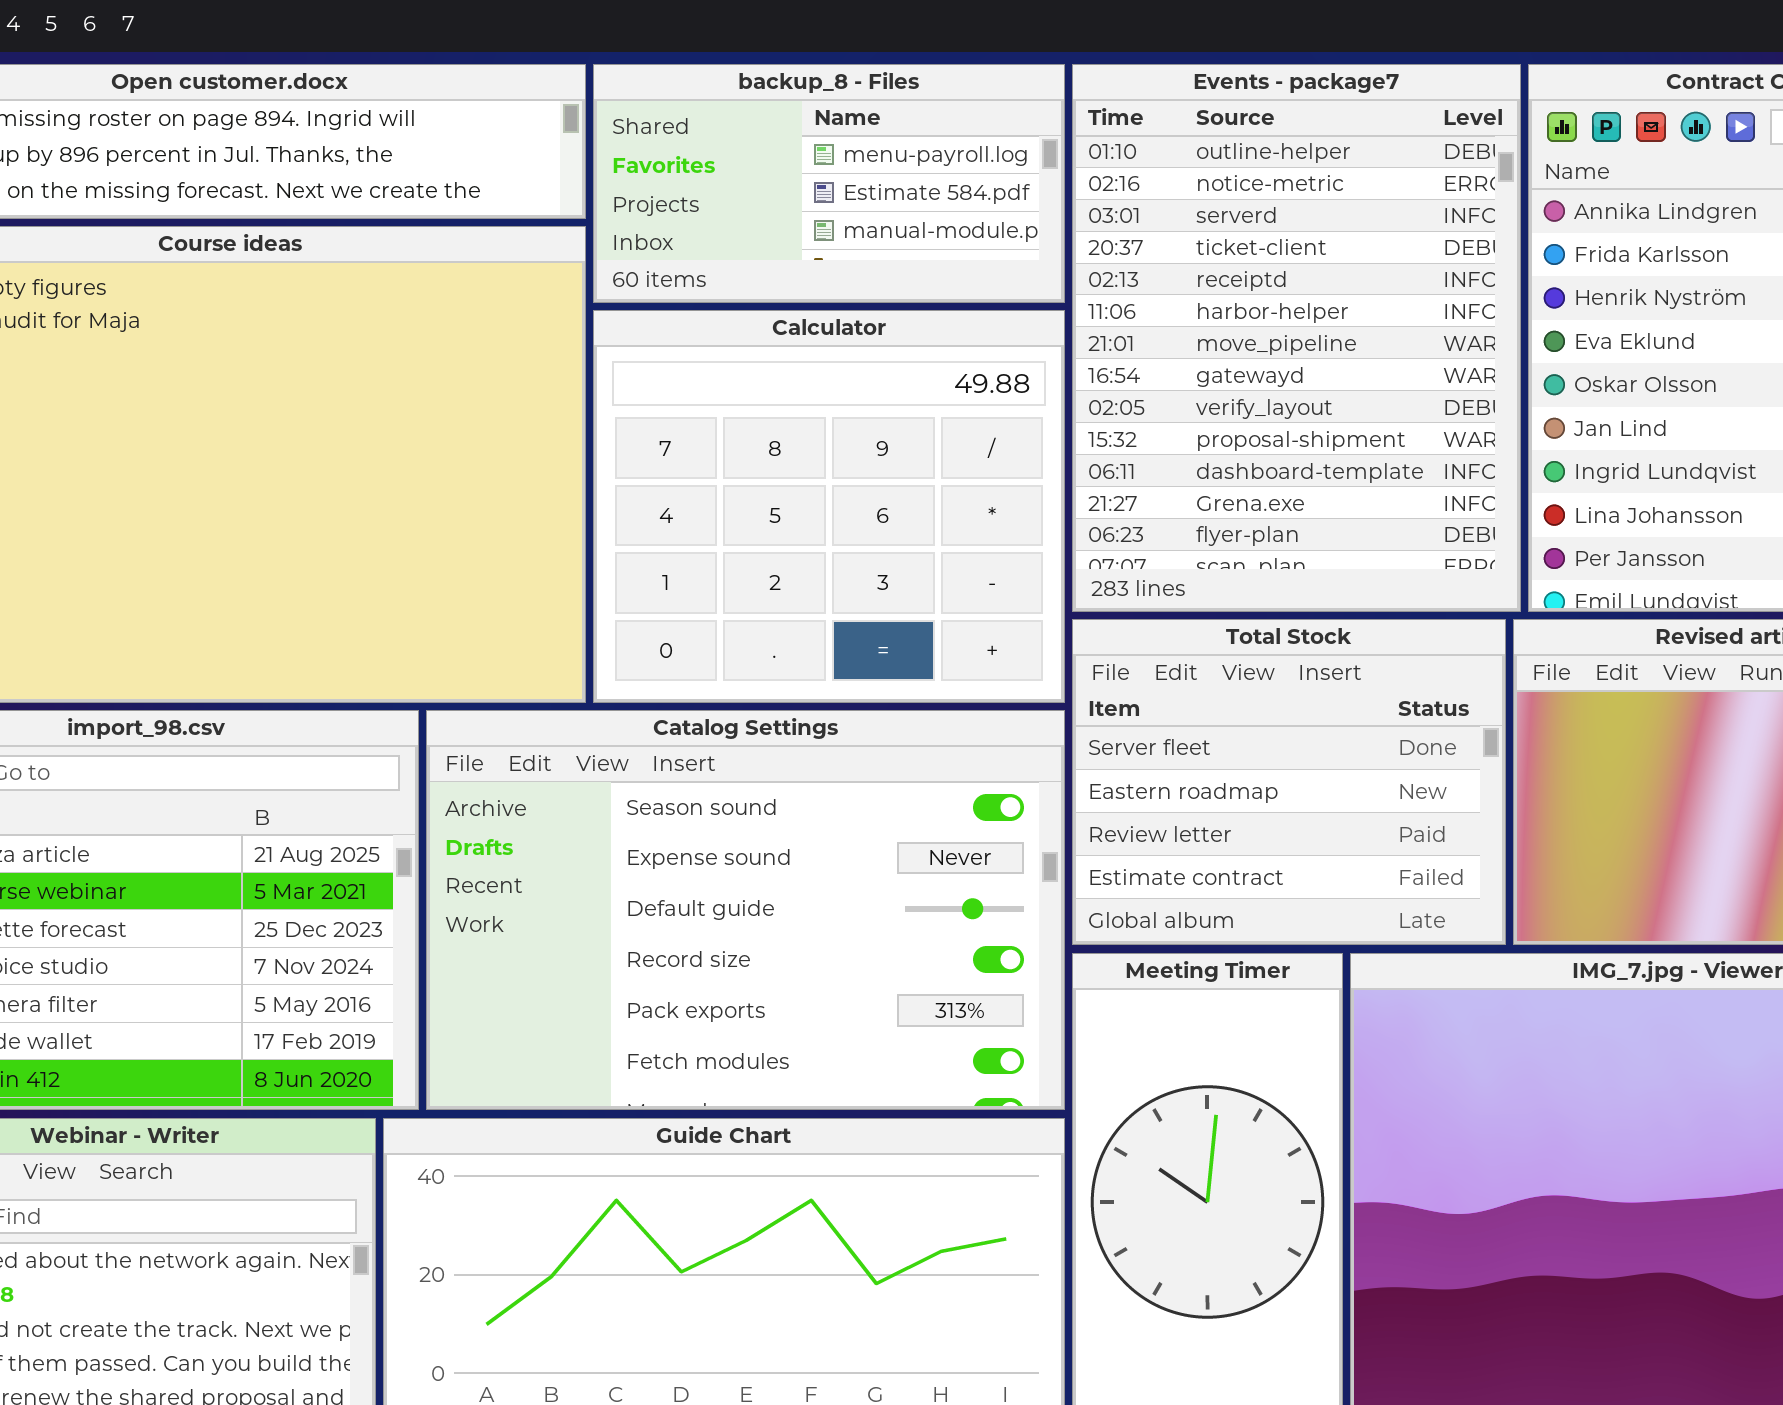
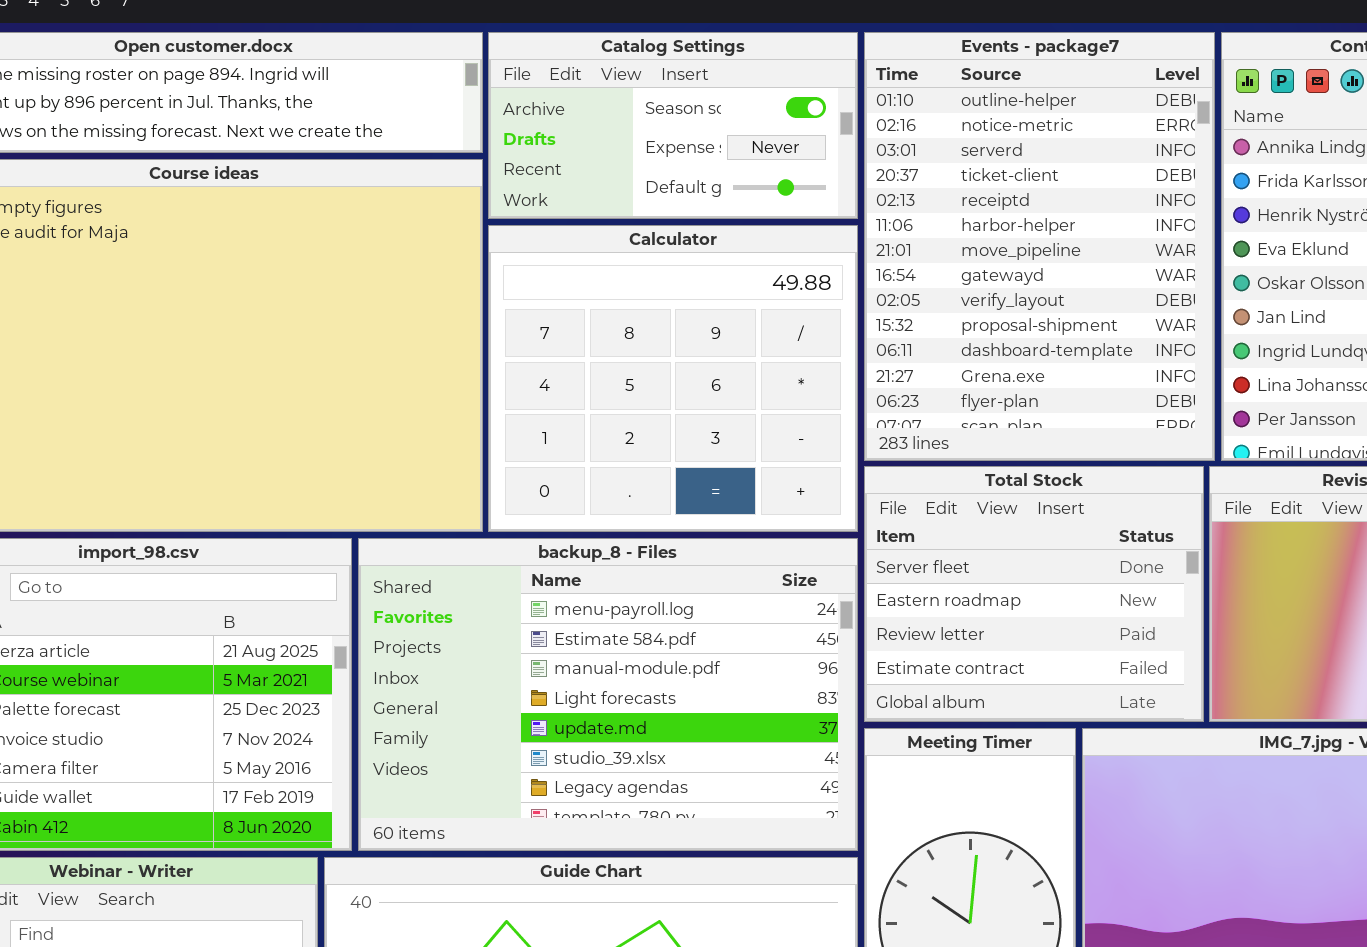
backup_8 - Files: [593,64,1065,303] -> [358,538,858,851], moved, resized
Catalog Settings: [426,710,1065,1110] -> [488,32,858,219], moved, resized

